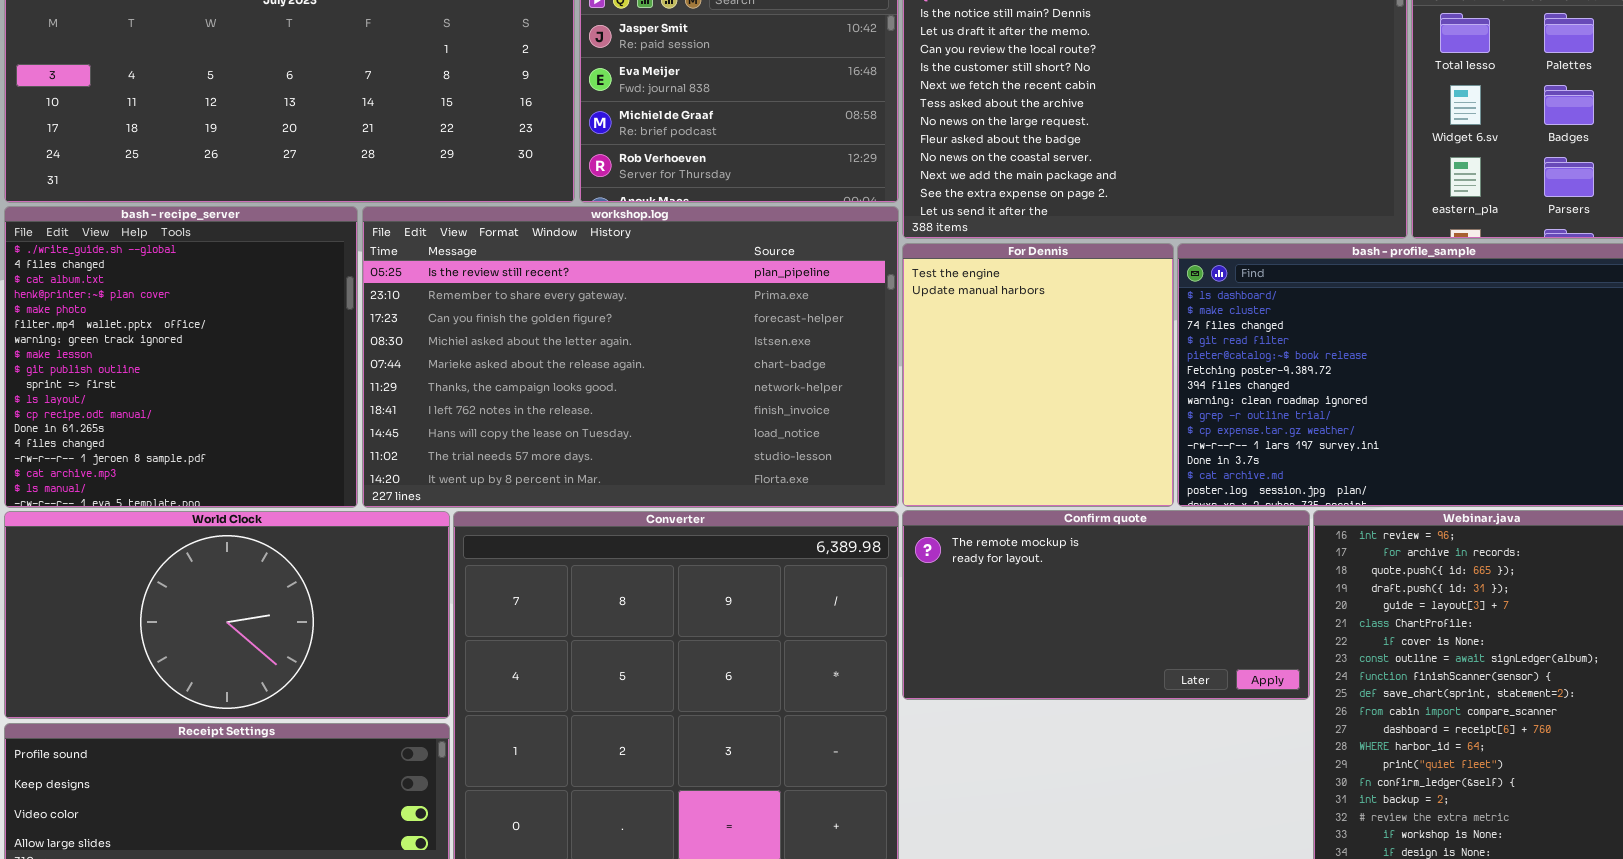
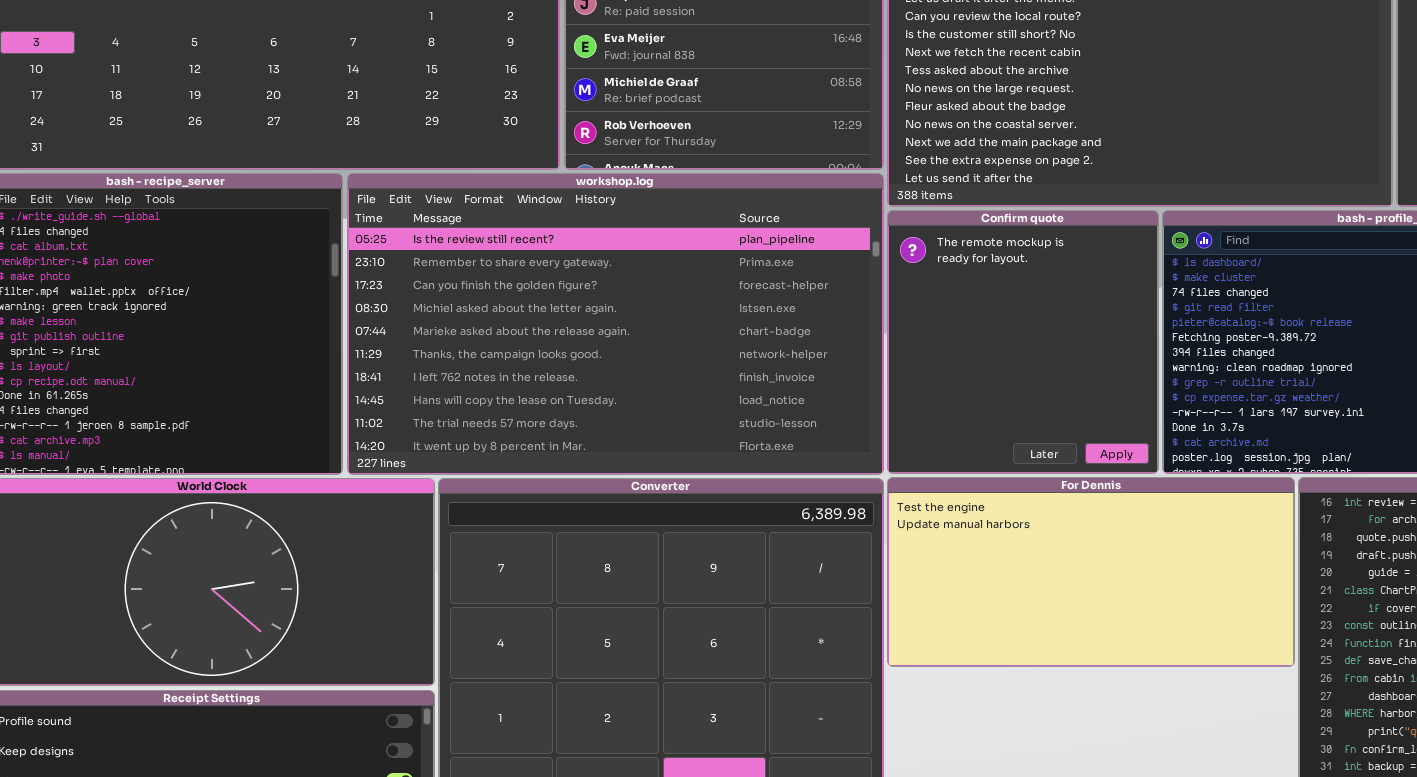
For Dennis: [902,243,1174,507] -> [887,477,1295,667], moved, resized
Confirm quote: [902,510,1310,700] -> [887,210,1159,474], moved, resized

